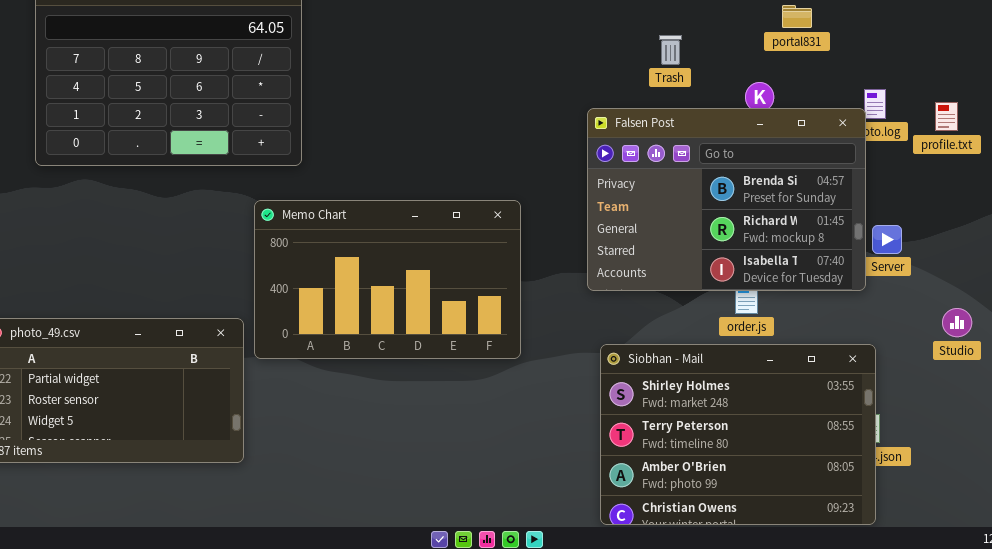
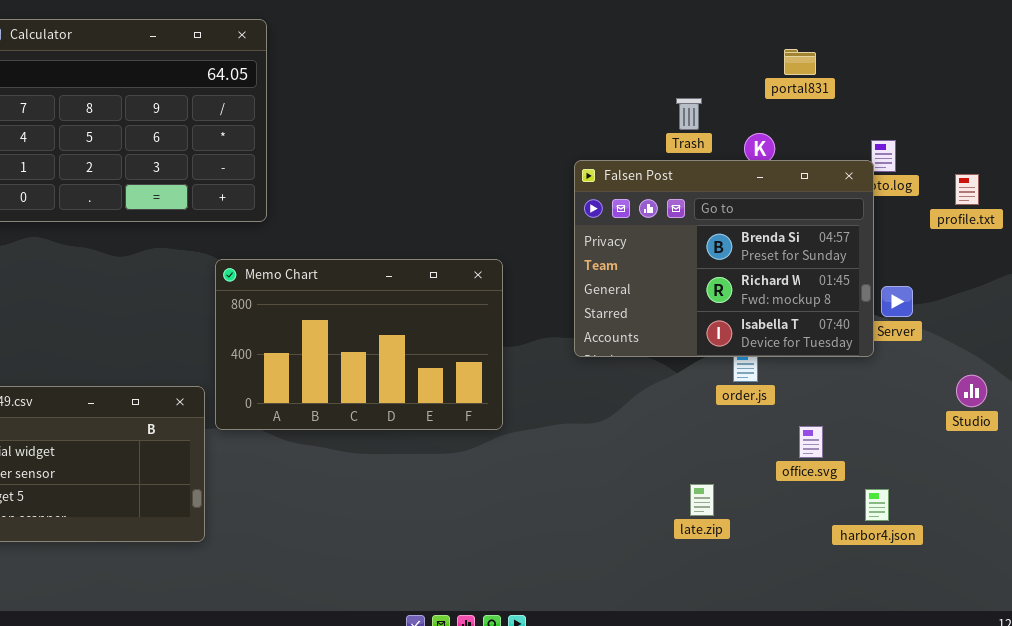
Trash: [659,35,682,65] -> [676,98,702,130], moved
profile.txt: [935,102,958,131] -> [955,174,979,205], moved
Siobhan - Mail: [600,344,876,525] -> none, closed

